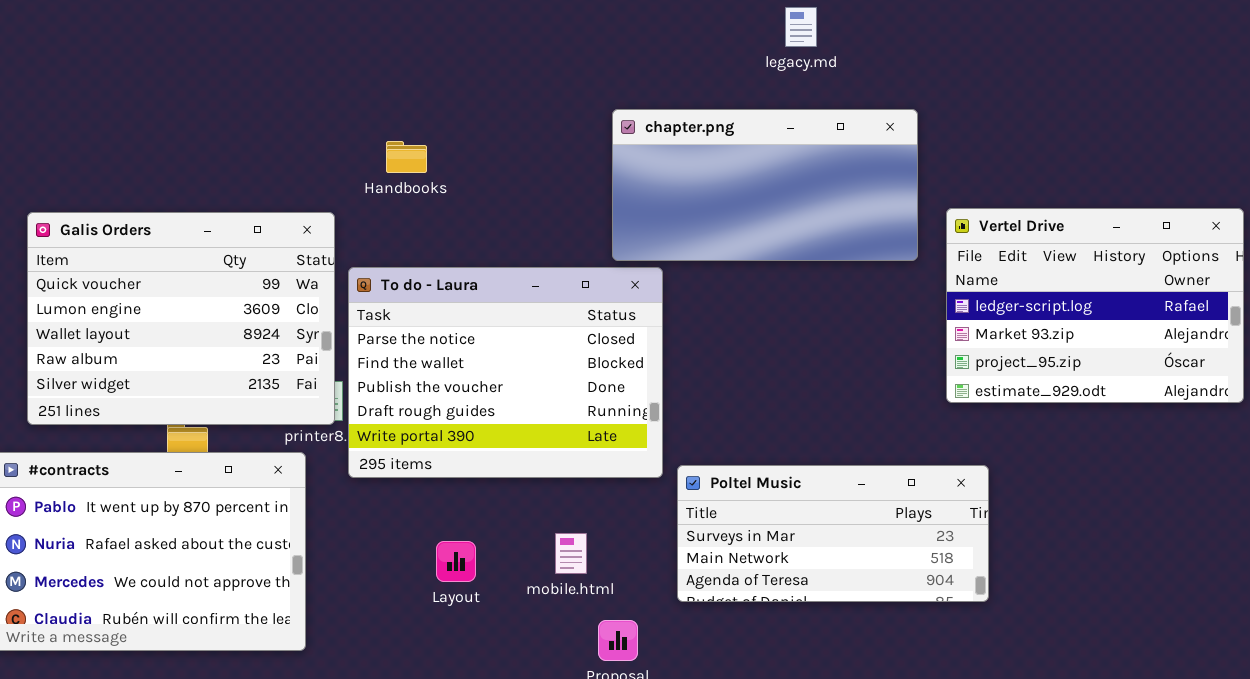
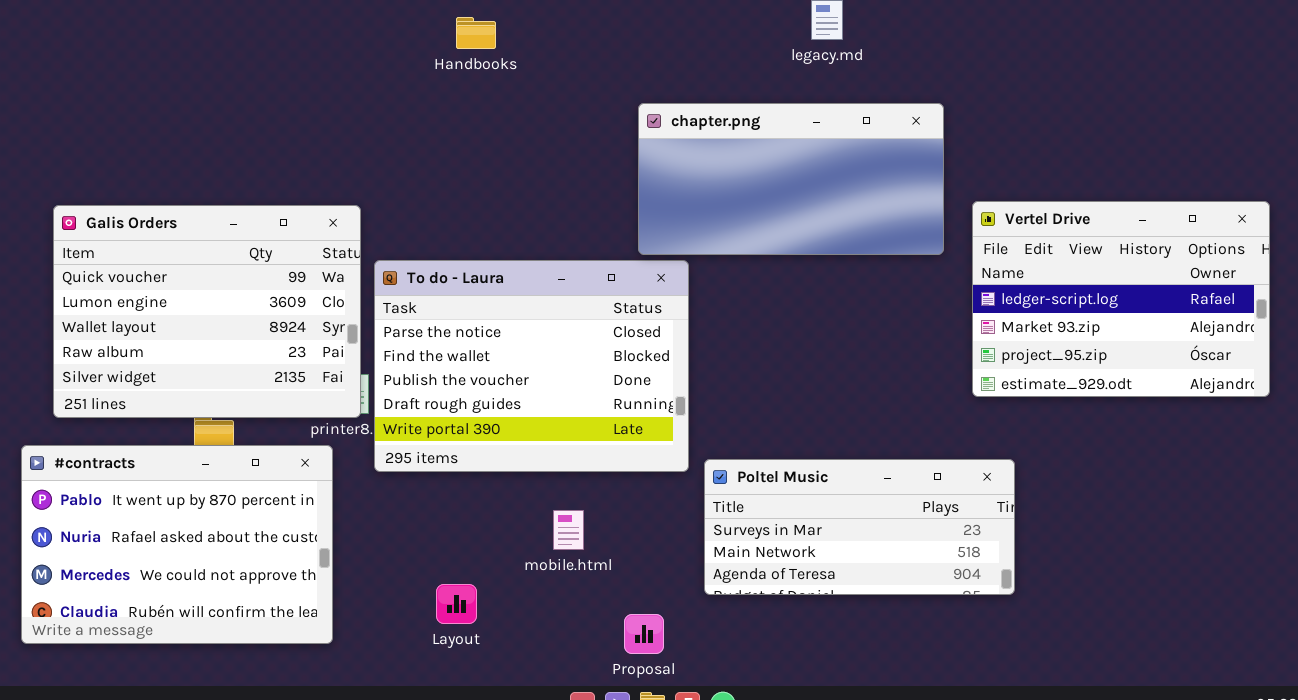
Handbooks: [386,141,427,173] -> [456,17,496,49], moved
mobile.html: [555,533,587,574] -> [553,510,584,550], moved
Layout: [436,541,476,582] -> [436,584,477,624], moved

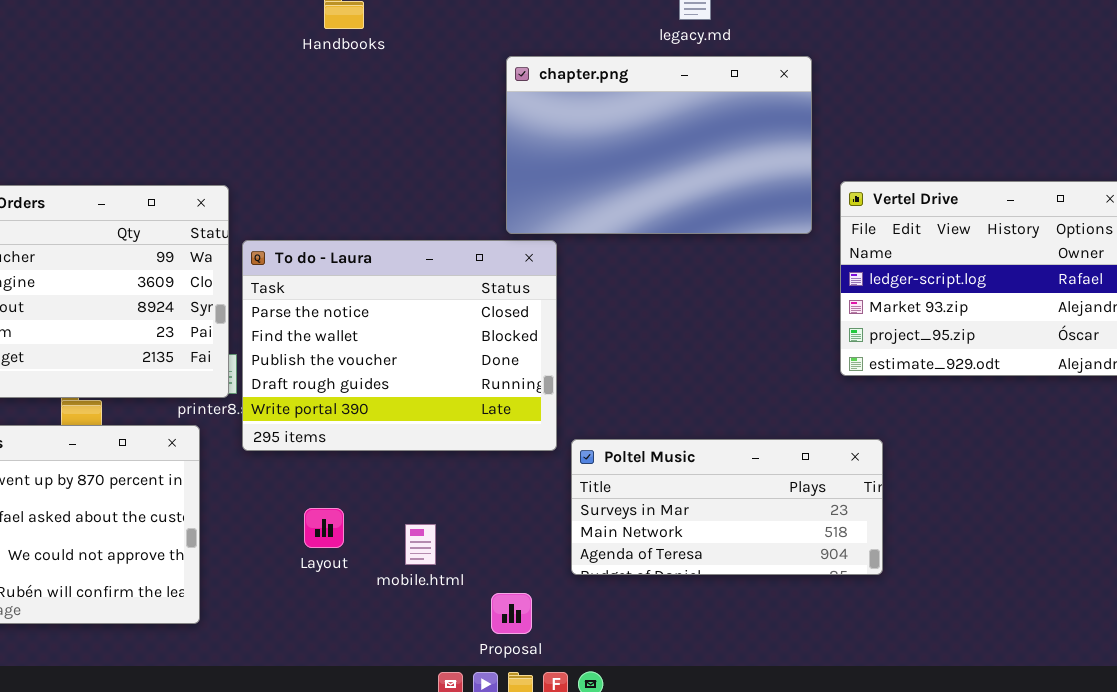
chapter.png: [638,103,944,255] -> [506,56,812,234], resized
mobile.html: [553,510,584,550] -> [405,524,436,565], moved
Layout: [436,584,477,624] -> [304,508,344,548], moved

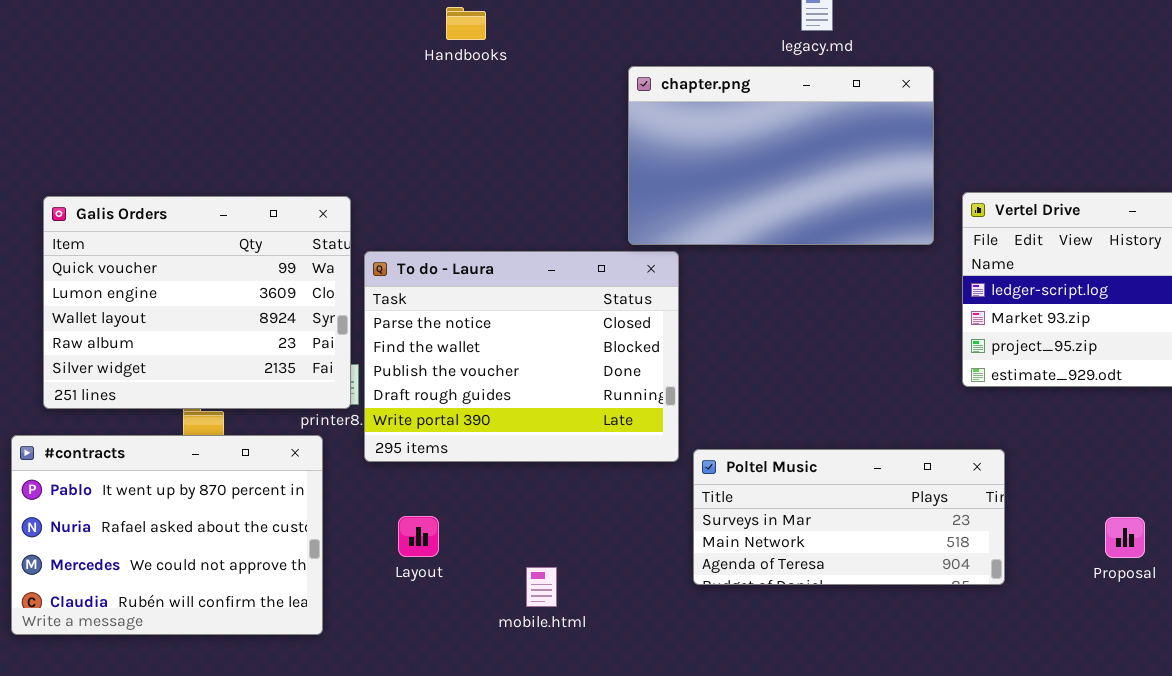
Layout: [304,508,344,548] -> [398,516,439,557], moved
mobile.html: [405,524,436,565] -> [526,567,557,607], moved
Proposal: [491,593,532,634] -> [1105,517,1145,558], moved

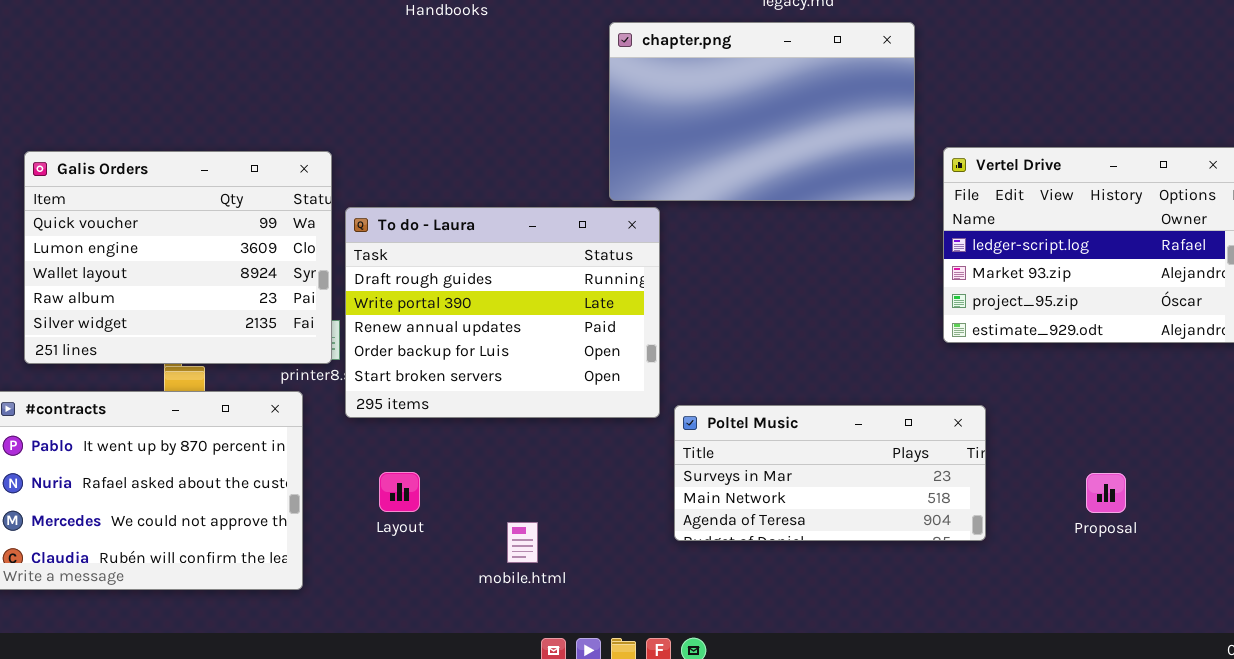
To do - Laura: [364,251,679,462] -> [345,207,660,418], scrolled down 3 rows

